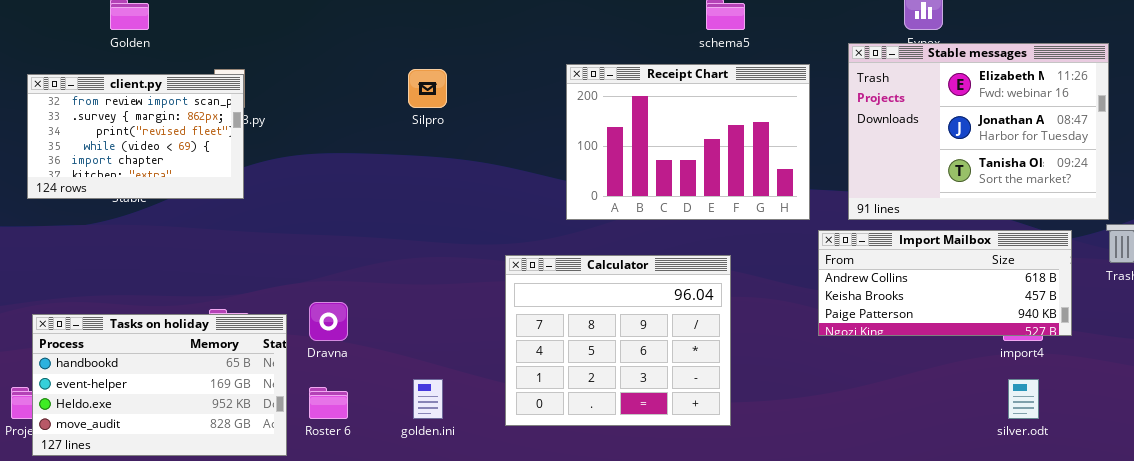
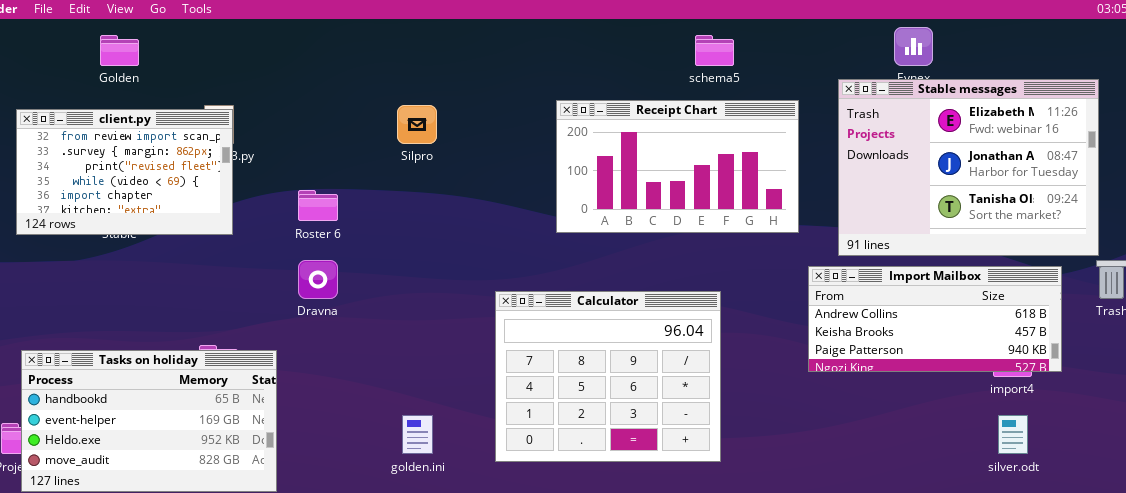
Receipt Chart: [566,64,810,220] -> [556,100,799,233], resized
Dravna: [309,302,348,341] -> [298,260,338,299], moved
Roster 6: [309,387,348,419] -> [298,190,338,221], moved

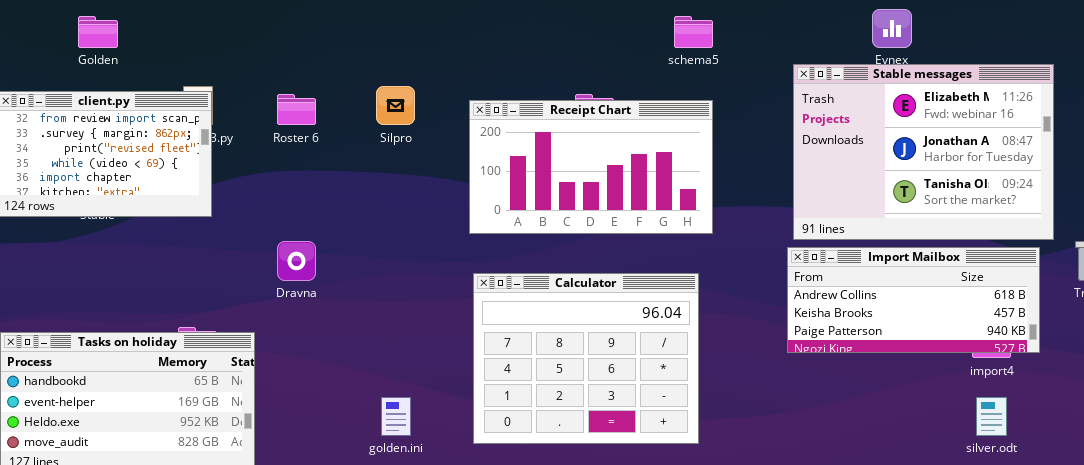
Stable messages: [838,79,1099,256] -> [793,64,1054,240], moved
Receipt Chart: [556,100,799,233] -> [469,100,713,234], moved
Roster 6: [298,190,338,221] -> [277,94,316,125], moved

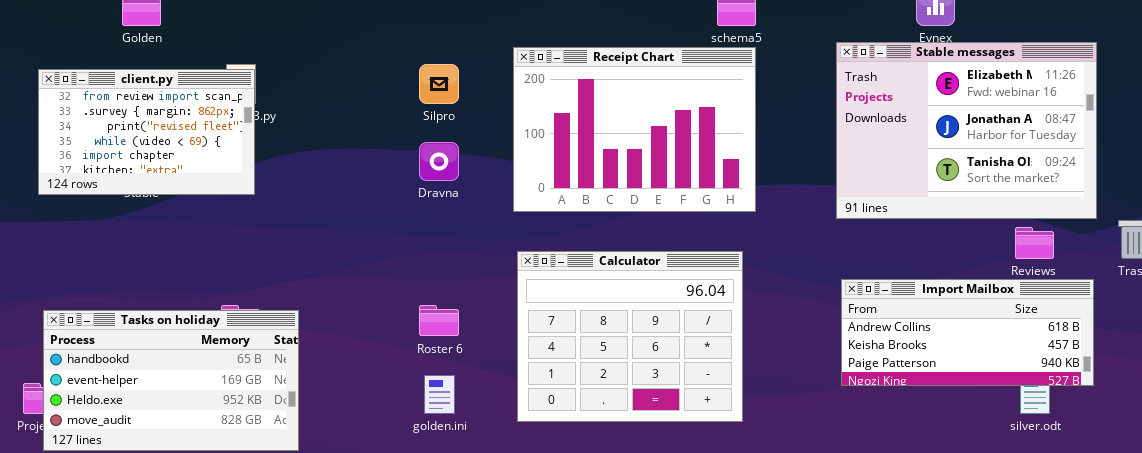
Roster 6: [277,94,316,125] -> [419,305,459,336], moved
Receipt Chart: [469,100,713,234] -> [513,47,756,212], resized
Dravna: [277,241,316,281] -> [419,142,459,181], moved
Import Mailbox: [787,247,1040,353] -> [841,279,1094,386], moved

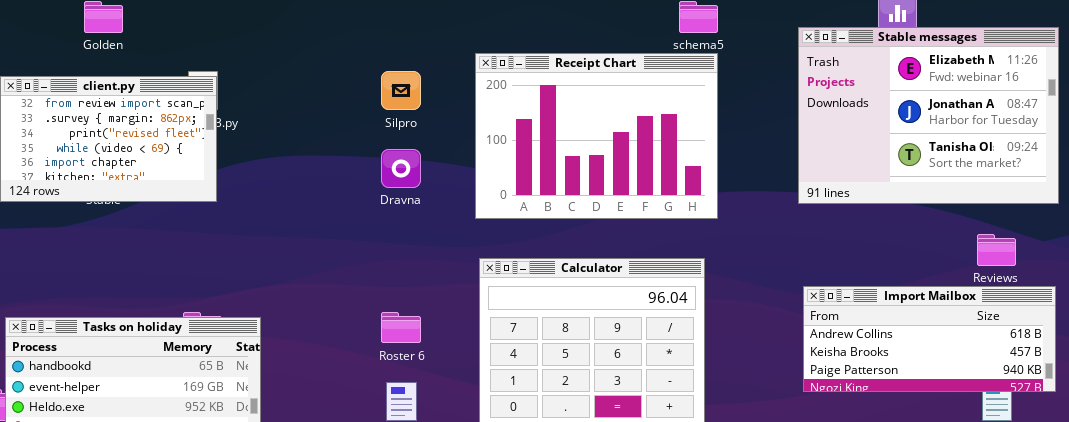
Stable messages: [836,42,1097,219] -> [798,27,1059,204], moved

